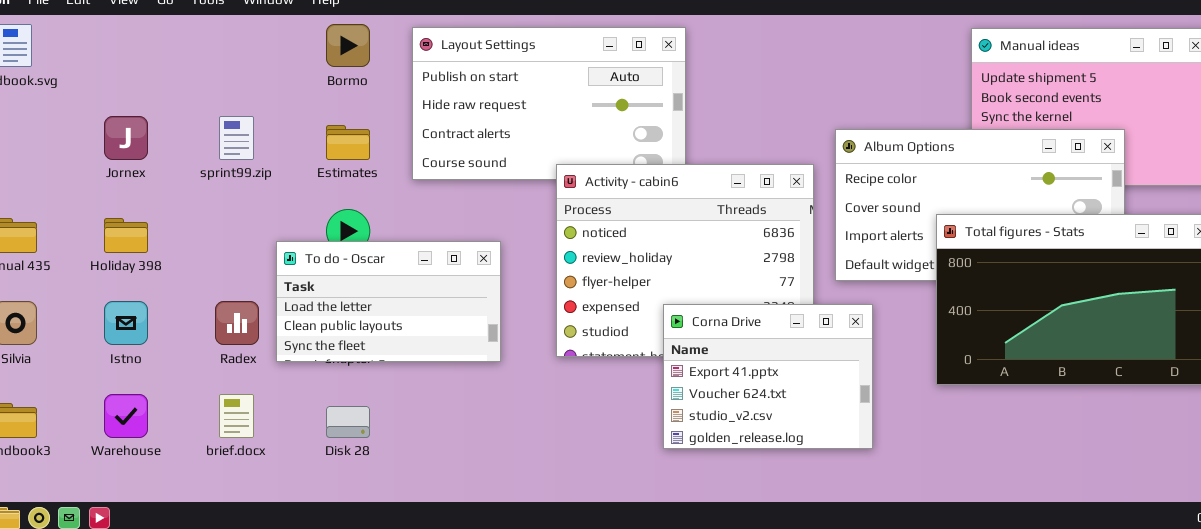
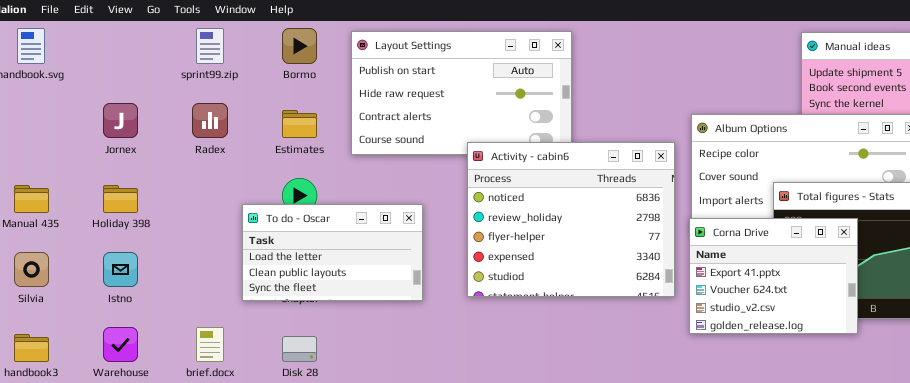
sprint99.zip: [219,116,254,160] -> [196,28,224,64], moved
Radex: [215,301,259,345] -> [192,103,228,138], moved
Corna Drive: [663,304,873,449] -> [689,218,858,334], moved

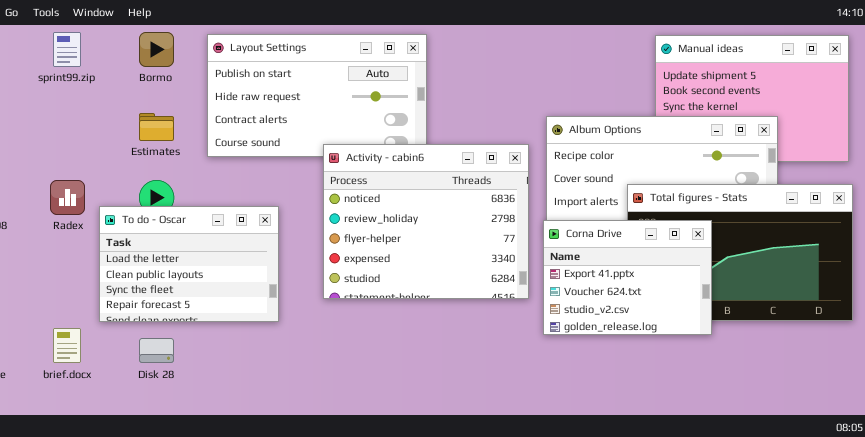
Radex: [192,103,228,138] -> [50,180,85,215], moved
To do - Oscar: [242,204,423,301] -> [99,206,279,322], resized

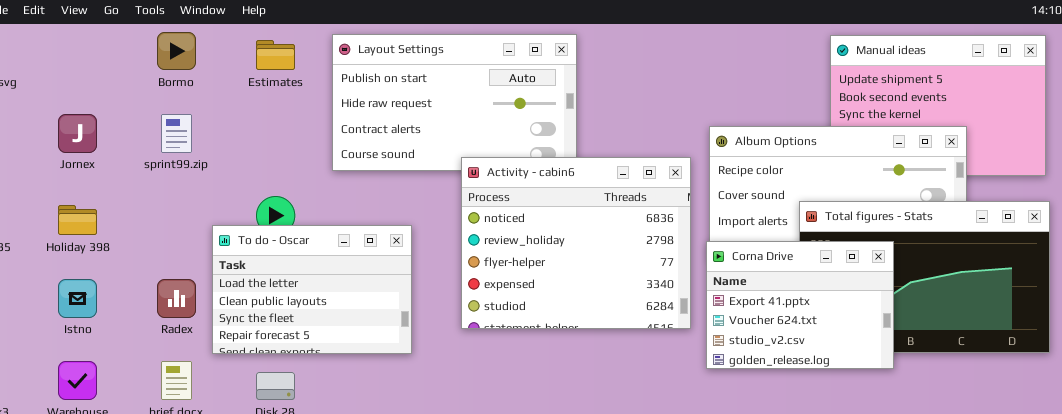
sprint99.zip: [53,32,81,67] -> [161,114,192,153], moved
Bormo: [139,32,174,67] -> [157,32,196,70], moved
Estimates: [139,113,174,141] -> [256,40,295,70], moved
Radex: [50,180,85,215] -> [157,279,196,318], moved

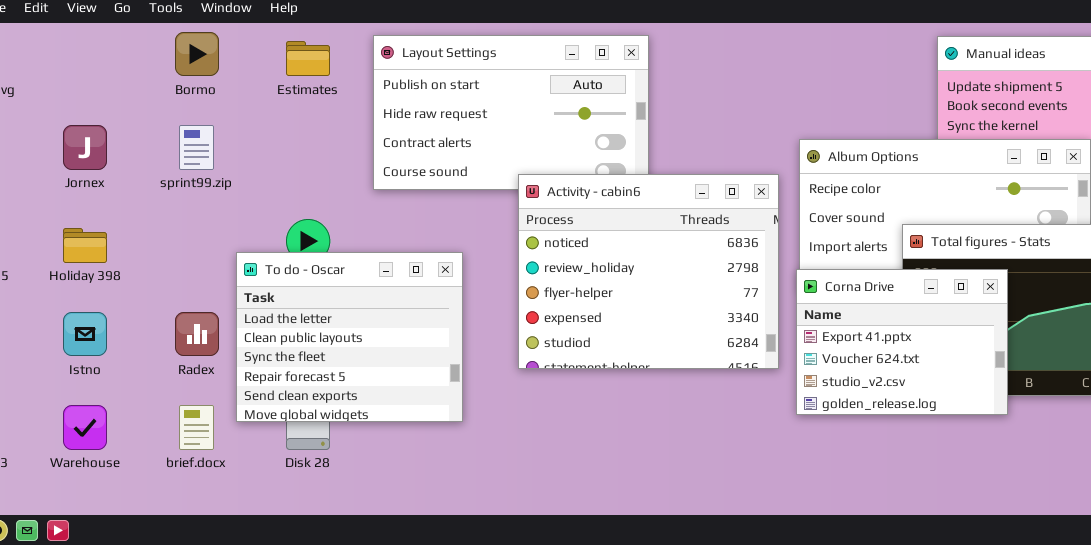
To do - Oscar: [212,225,412,354] -> [236,252,463,422], resized

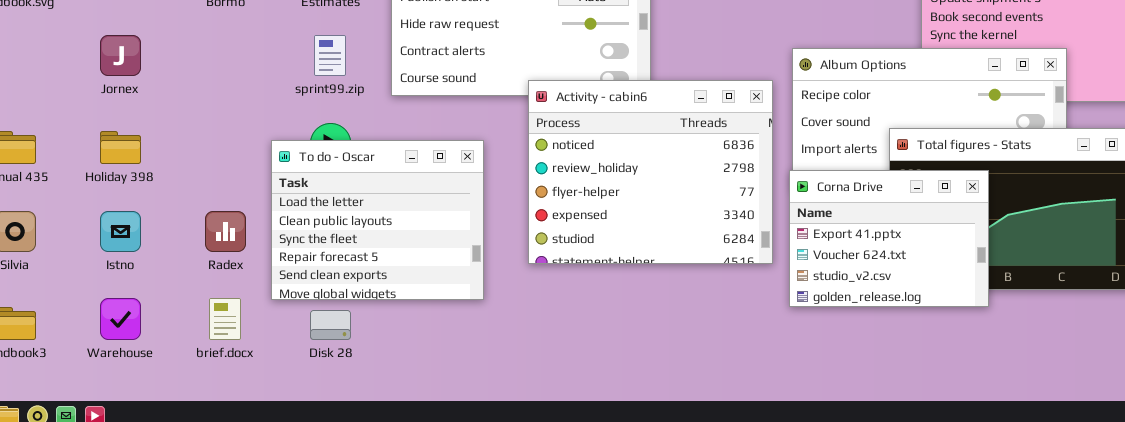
sprint99.zip: [179,125,214,170] -> [314,35,346,76], moved
To do - Oscar: [236,252,463,422] -> [271,140,484,300], moved

